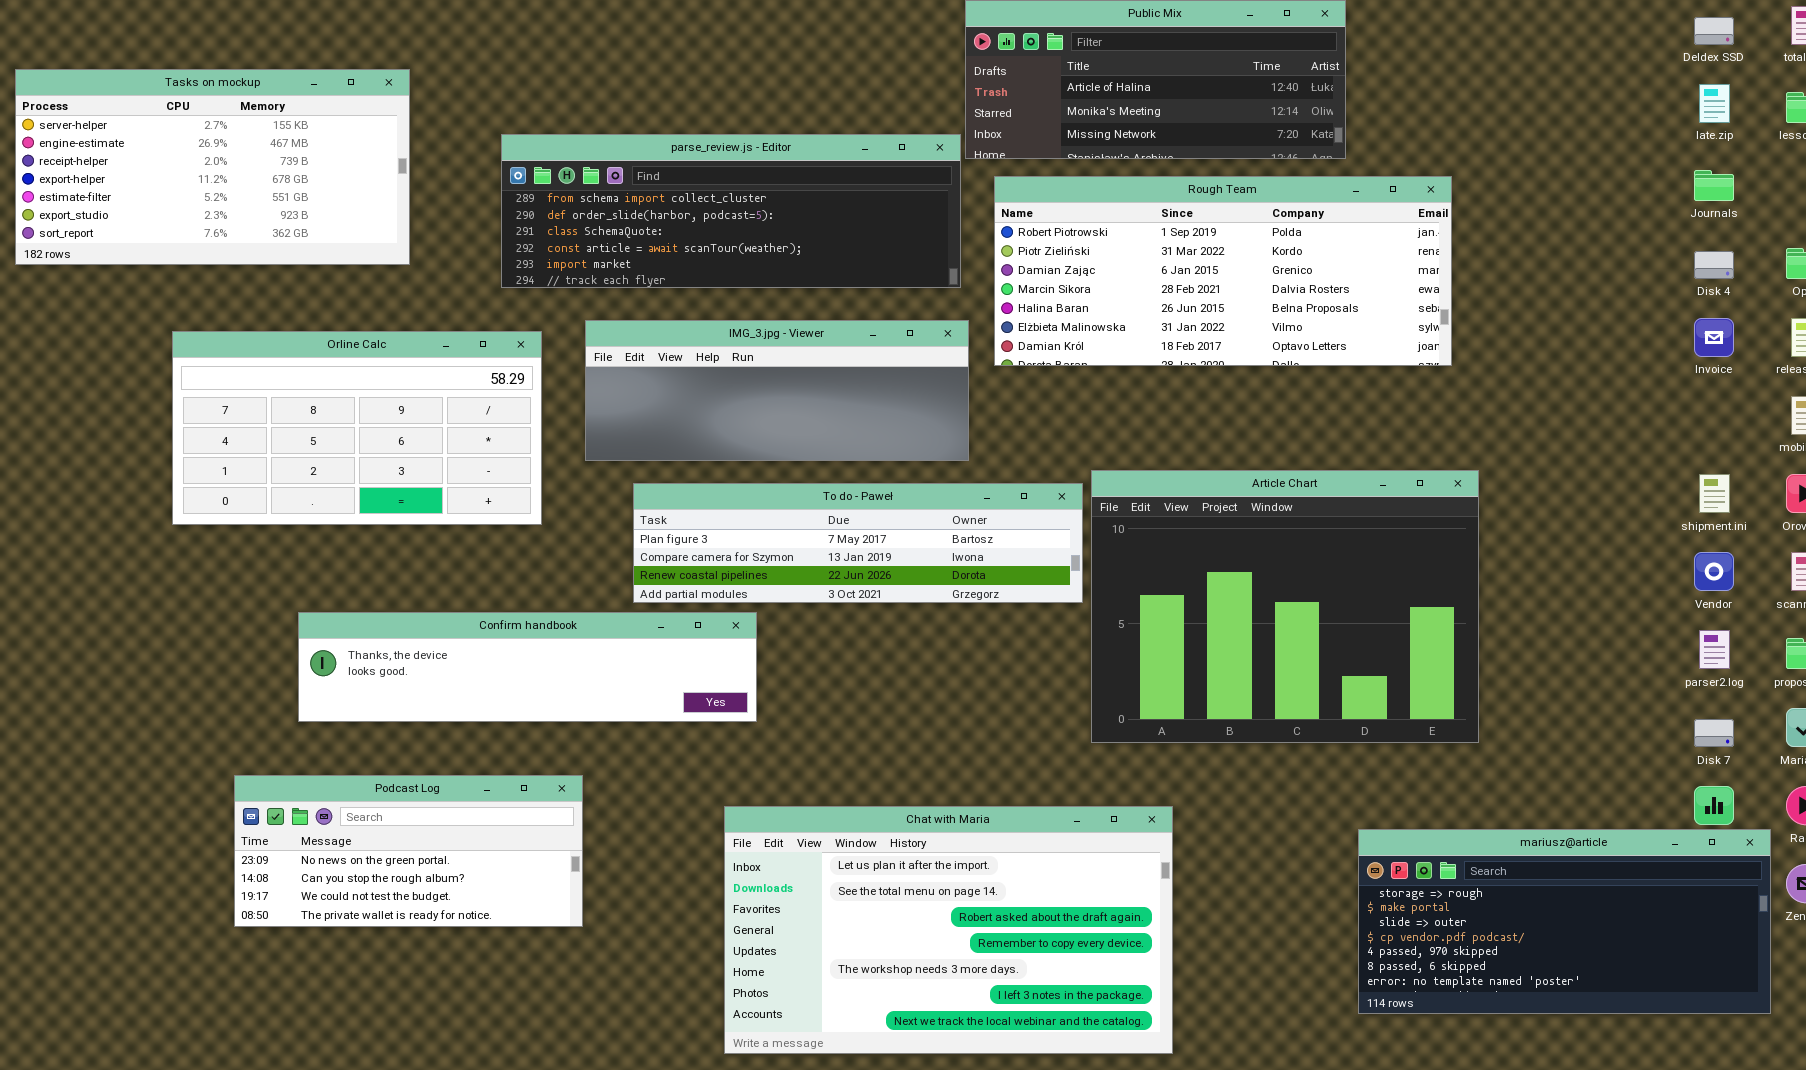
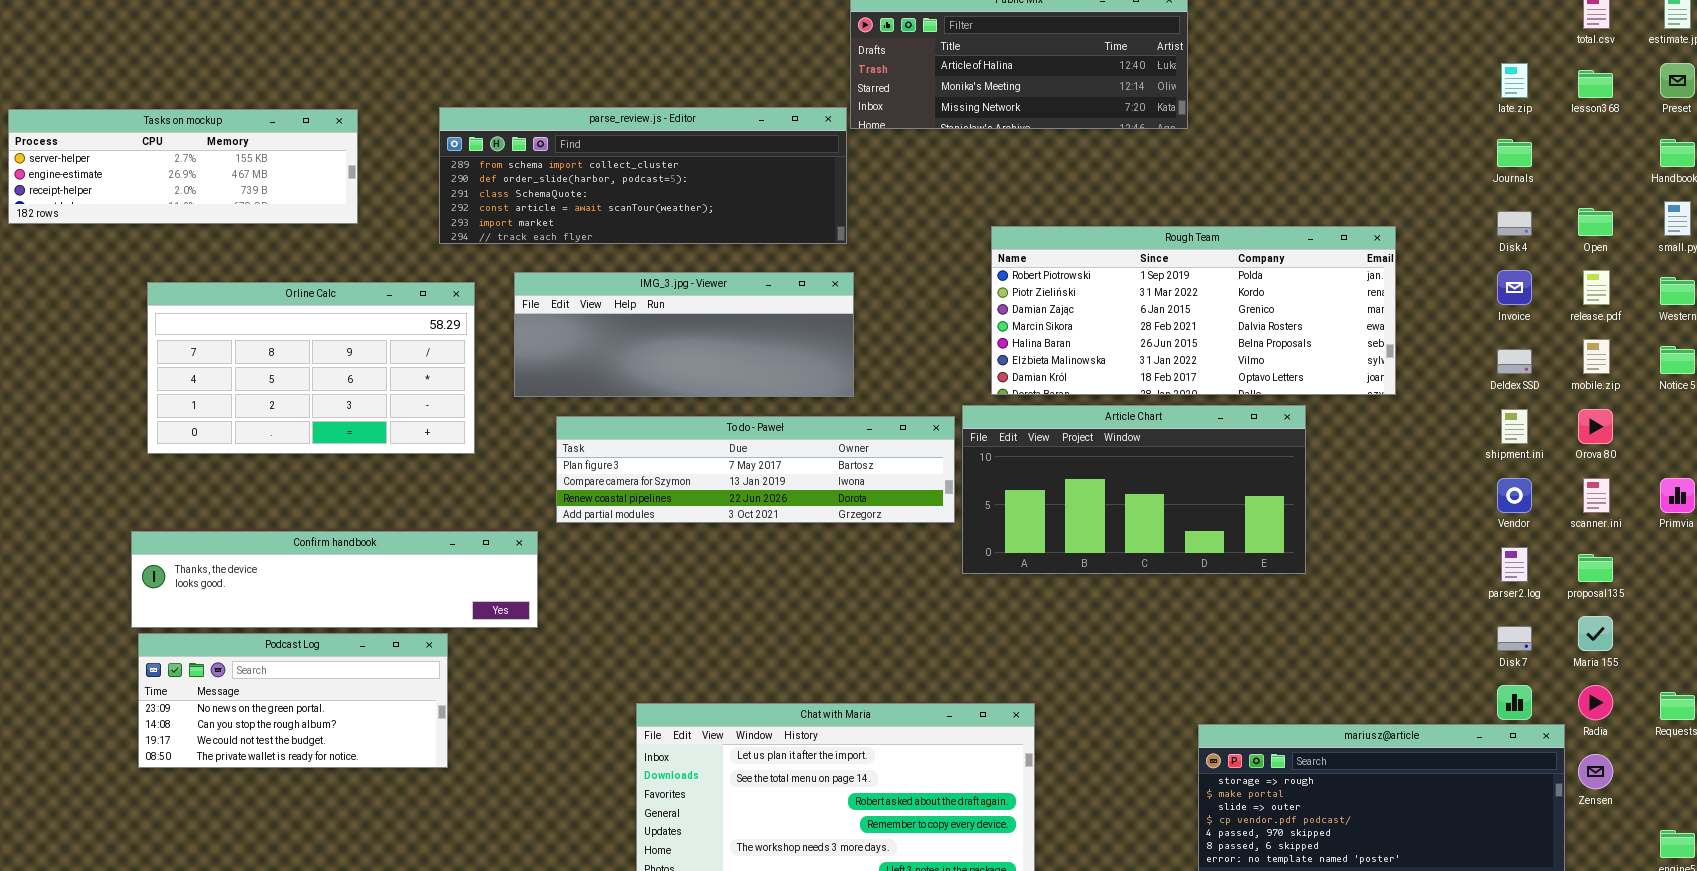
Deldex SSD: [1694,17,1734,45] -> [1497,349,1532,374], moved
Tasks on mockup: [15,69,410,265] -> [8,109,358,224], resized
Rough Team: [994,176,1452,366] -> [991,226,1396,395], moved
Article Chart: [1091,470,1479,743] -> [962,405,1306,574], resized
Confirm handbook: [298,612,757,722] -> [131,531,538,628], moved
Podcast Log: [234,775,583,927] -> [138,633,448,768], moved

